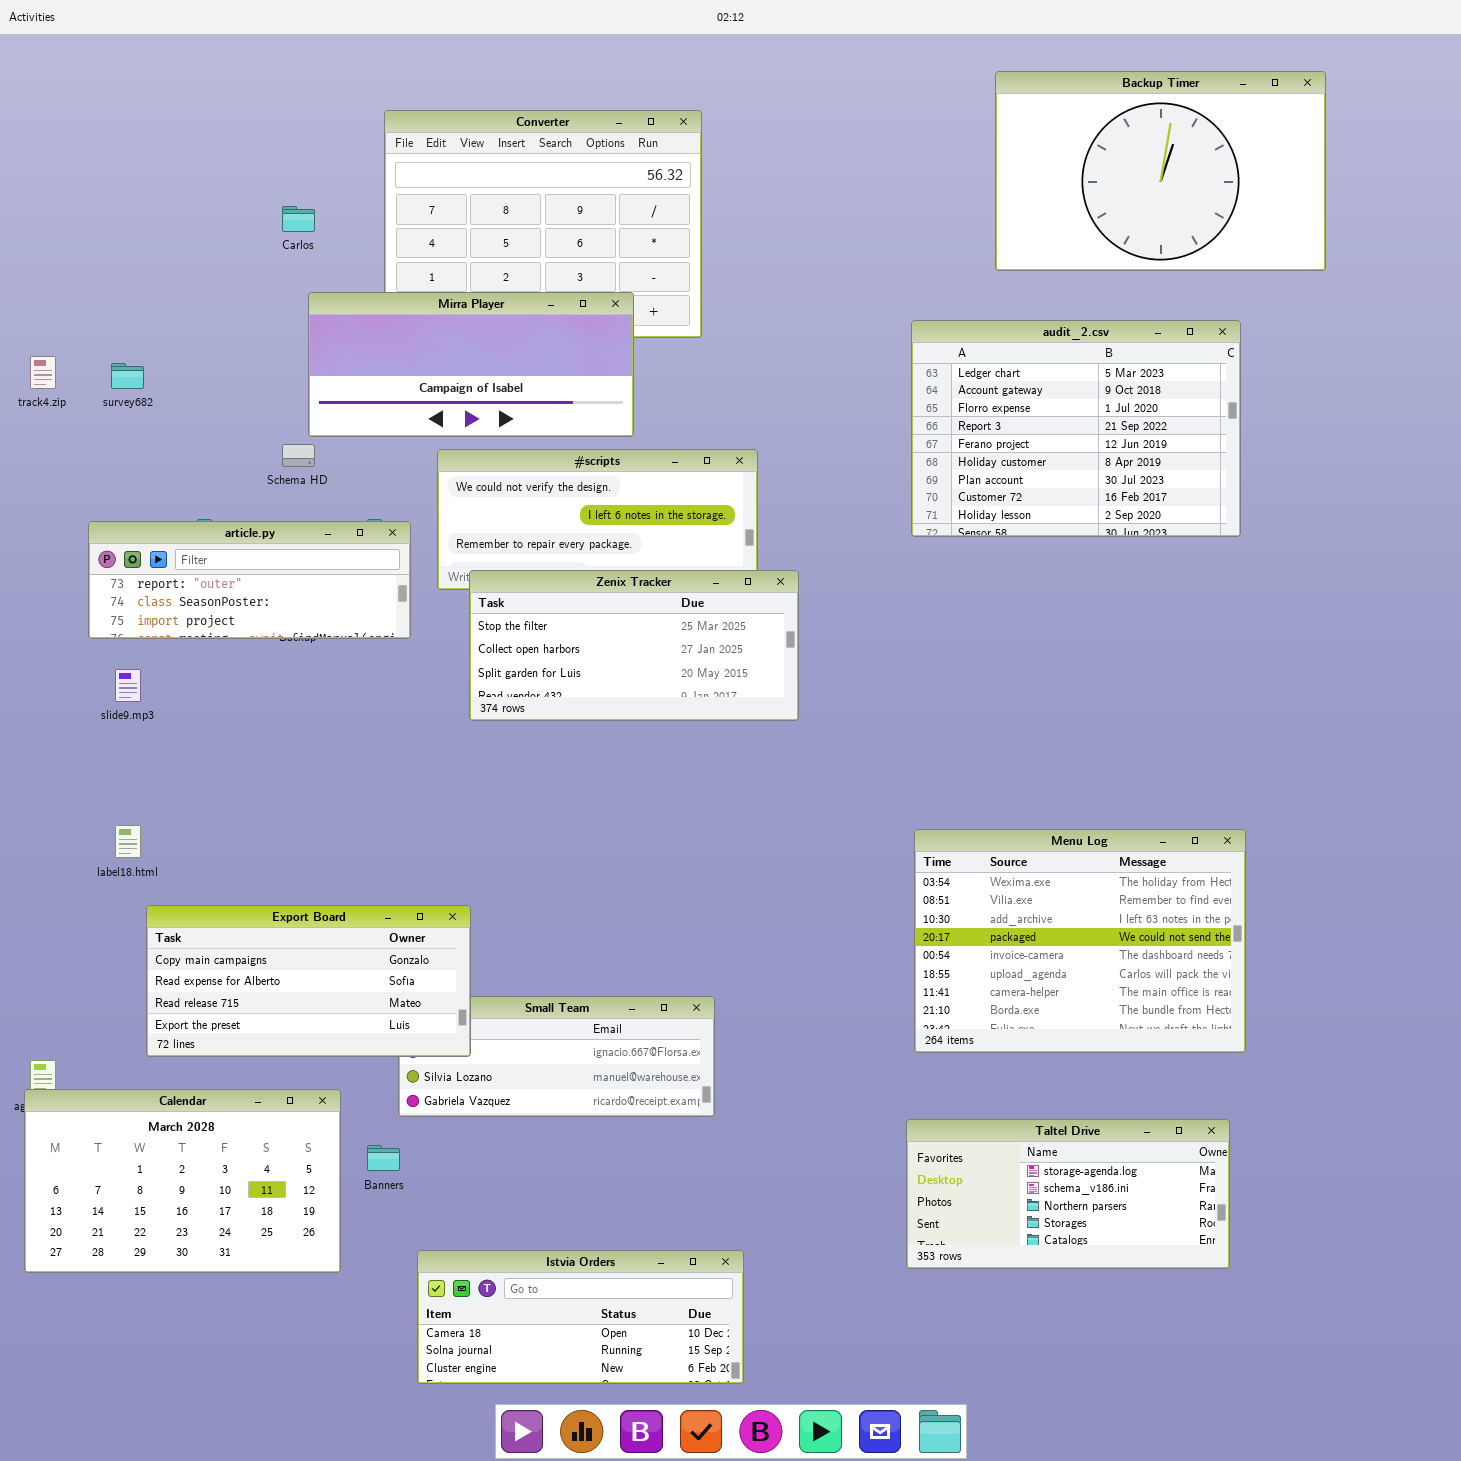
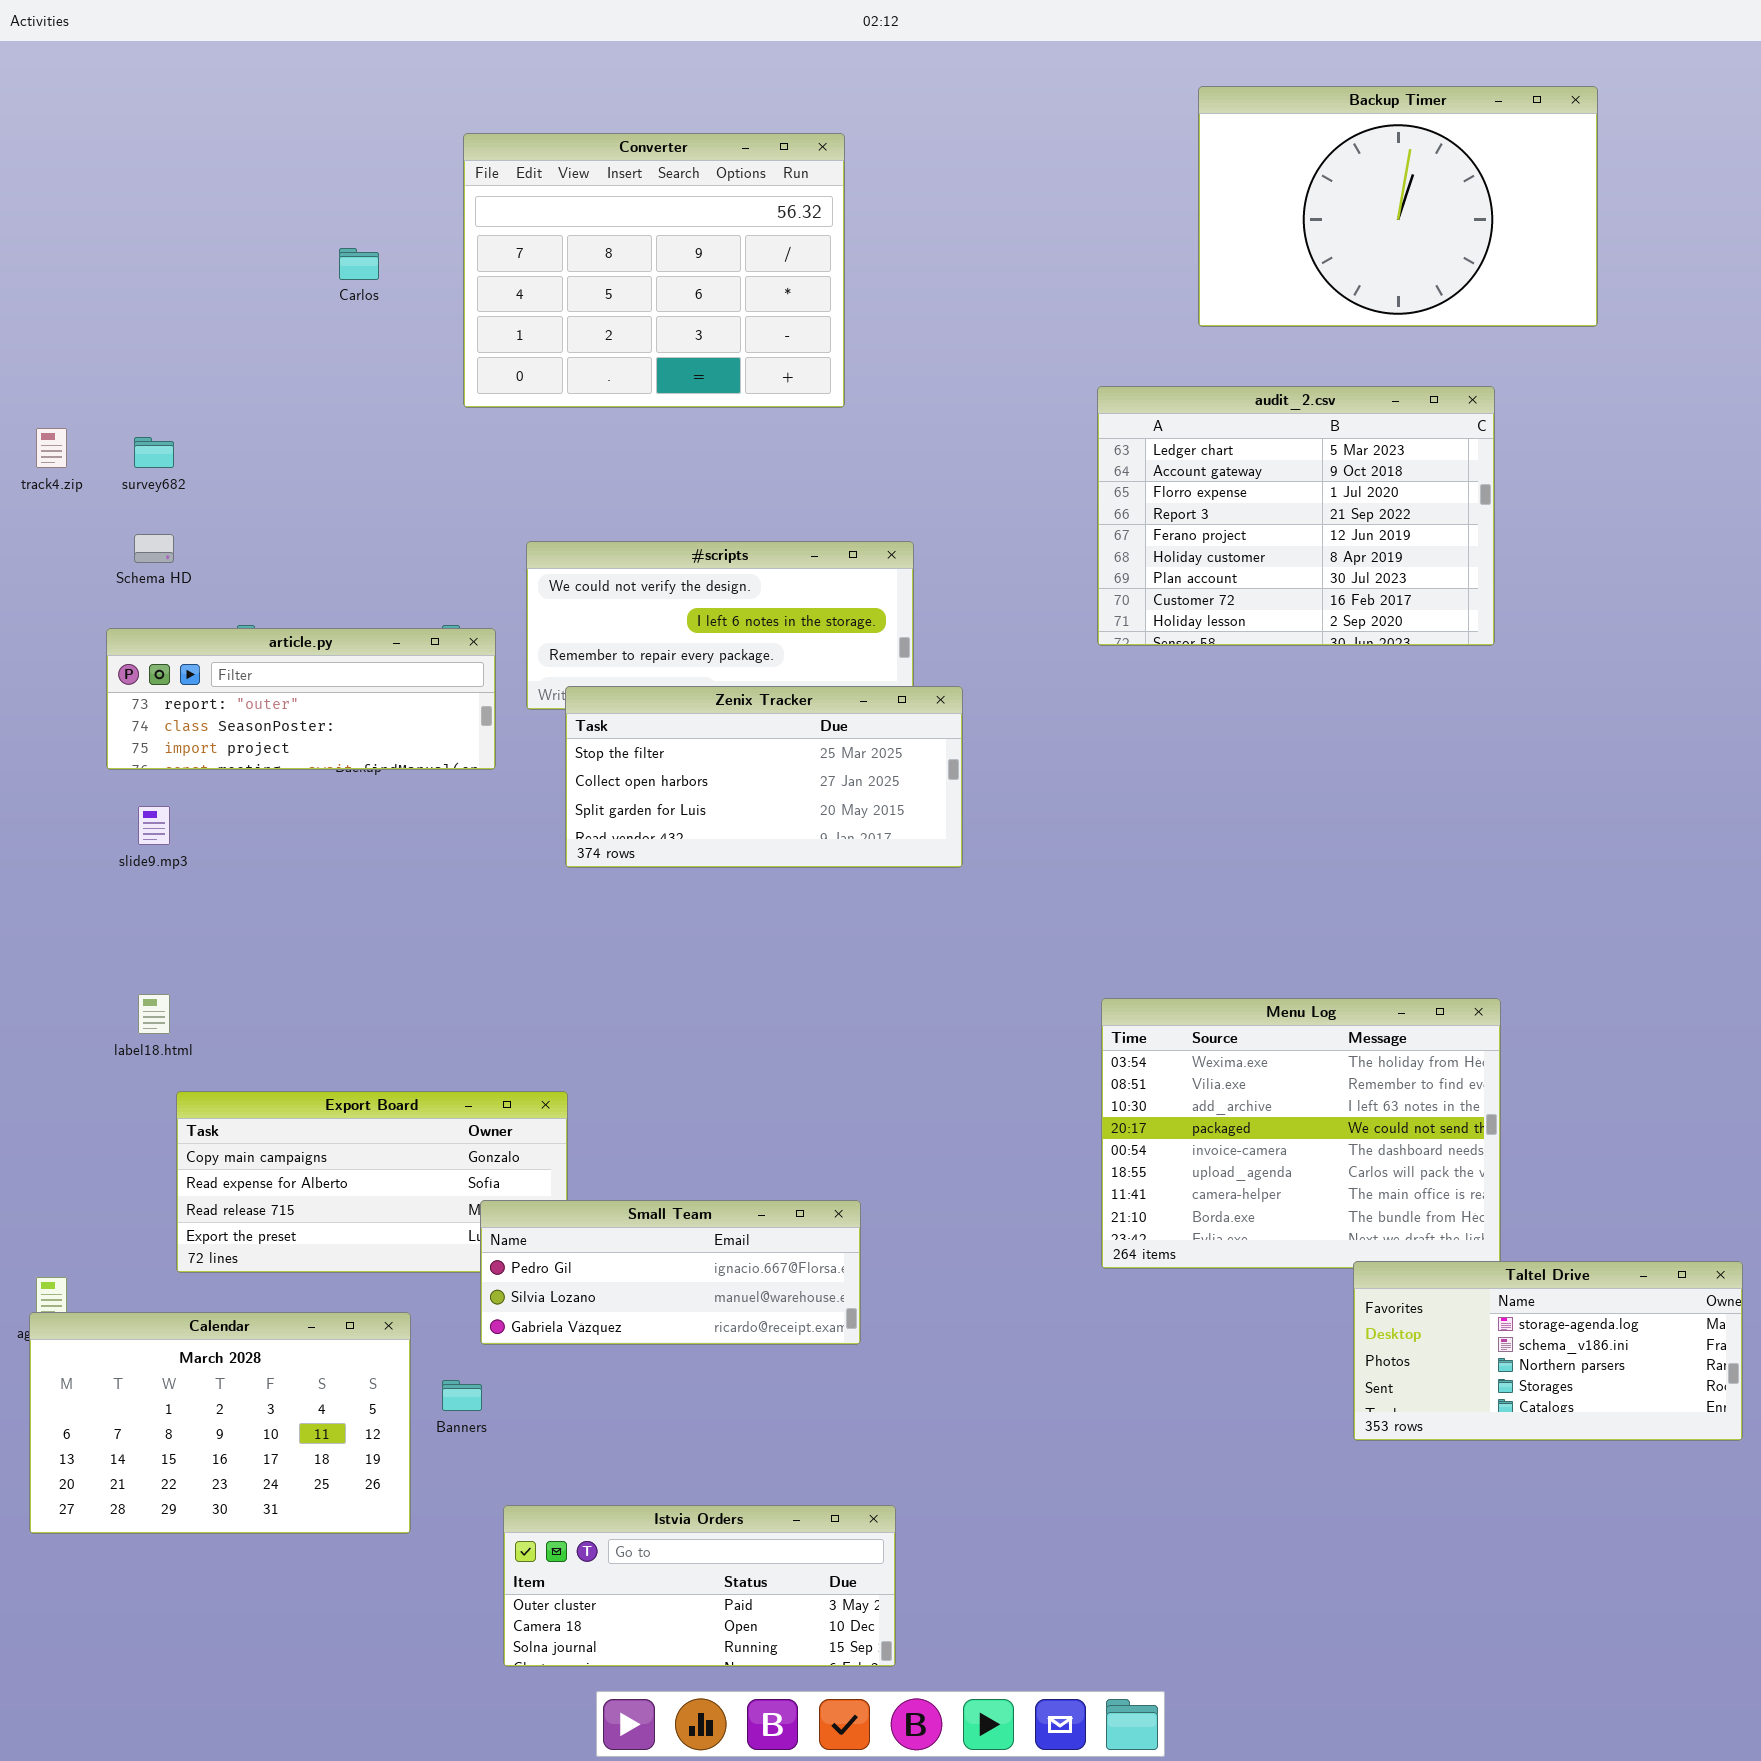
Mirra Player: [308,292,634,437] -> none, closed
Schema HD: [282,444,315,467] -> [134,534,174,563], moved
Small Team: [398,996,715,1117] -> [480,1200,861,1345], raised
Taltel Drive: [906,1119,1230,1269] -> [1353,1261,1743,1441], moved
Istvia Orders: [417,1250,744,1384] -> [503,1505,896,1667], scrolled up 1 row

